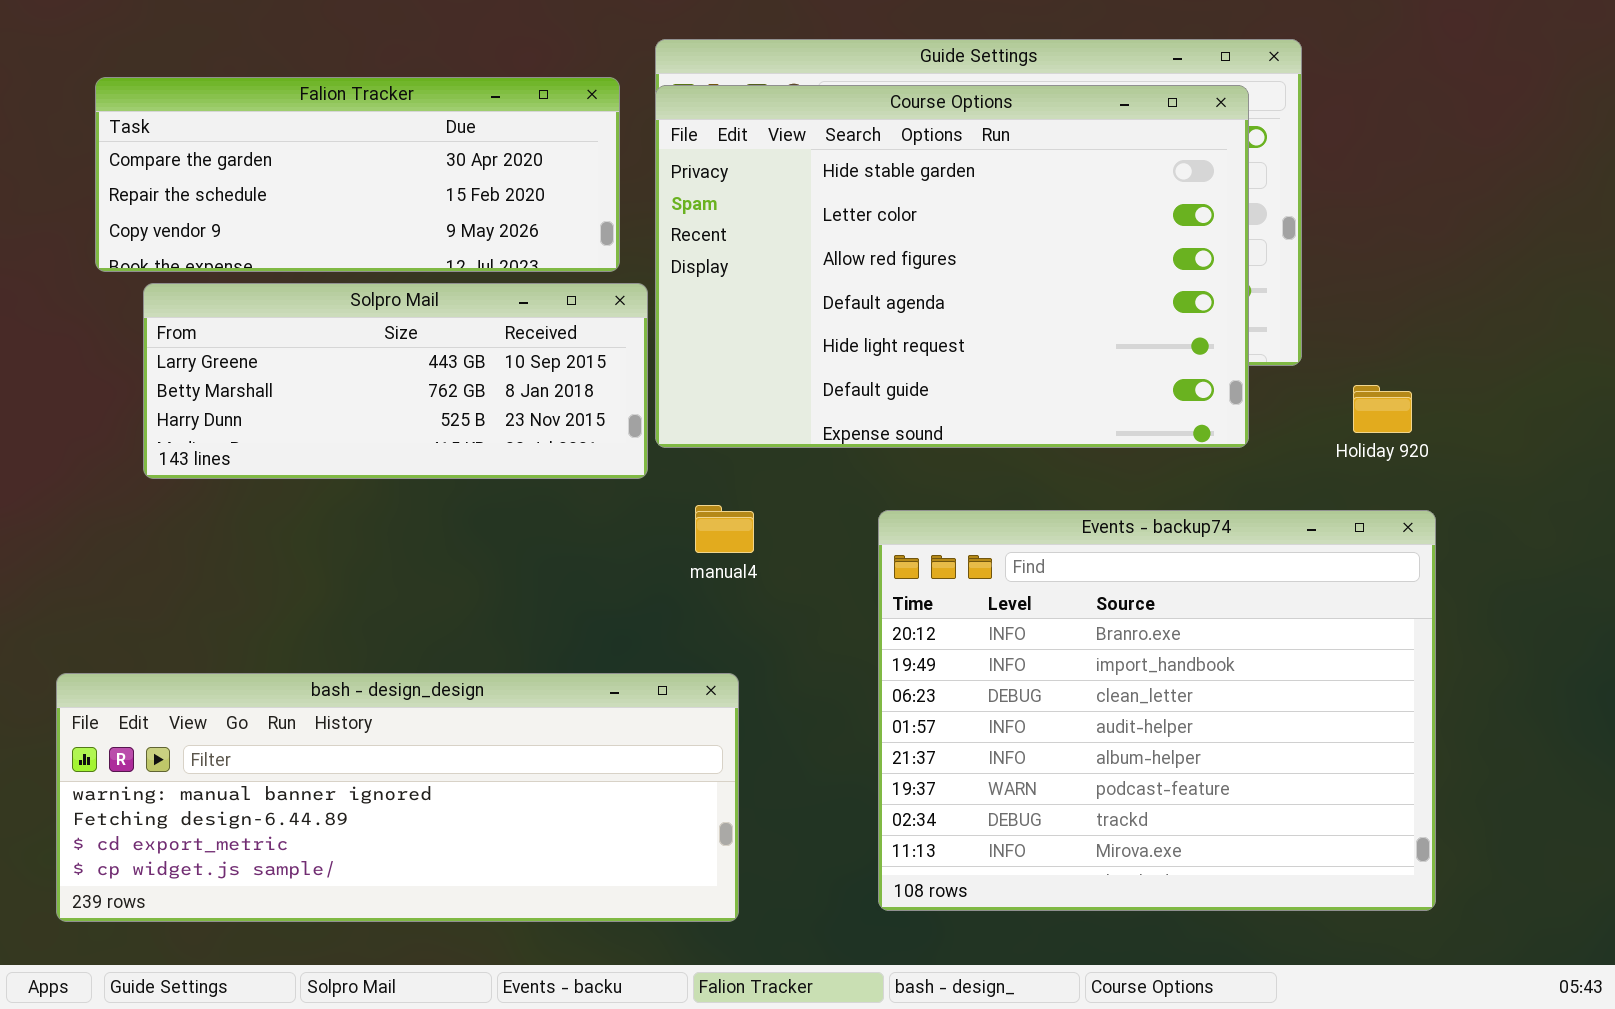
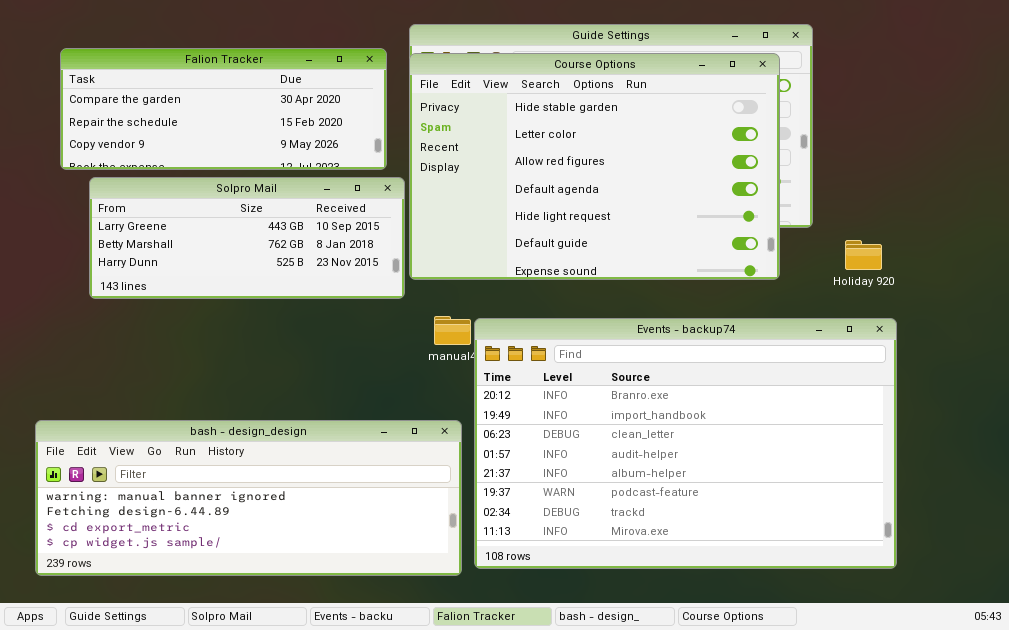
Events - backup74: [878,510,1436,911] -> [474,318,897,569], resized

